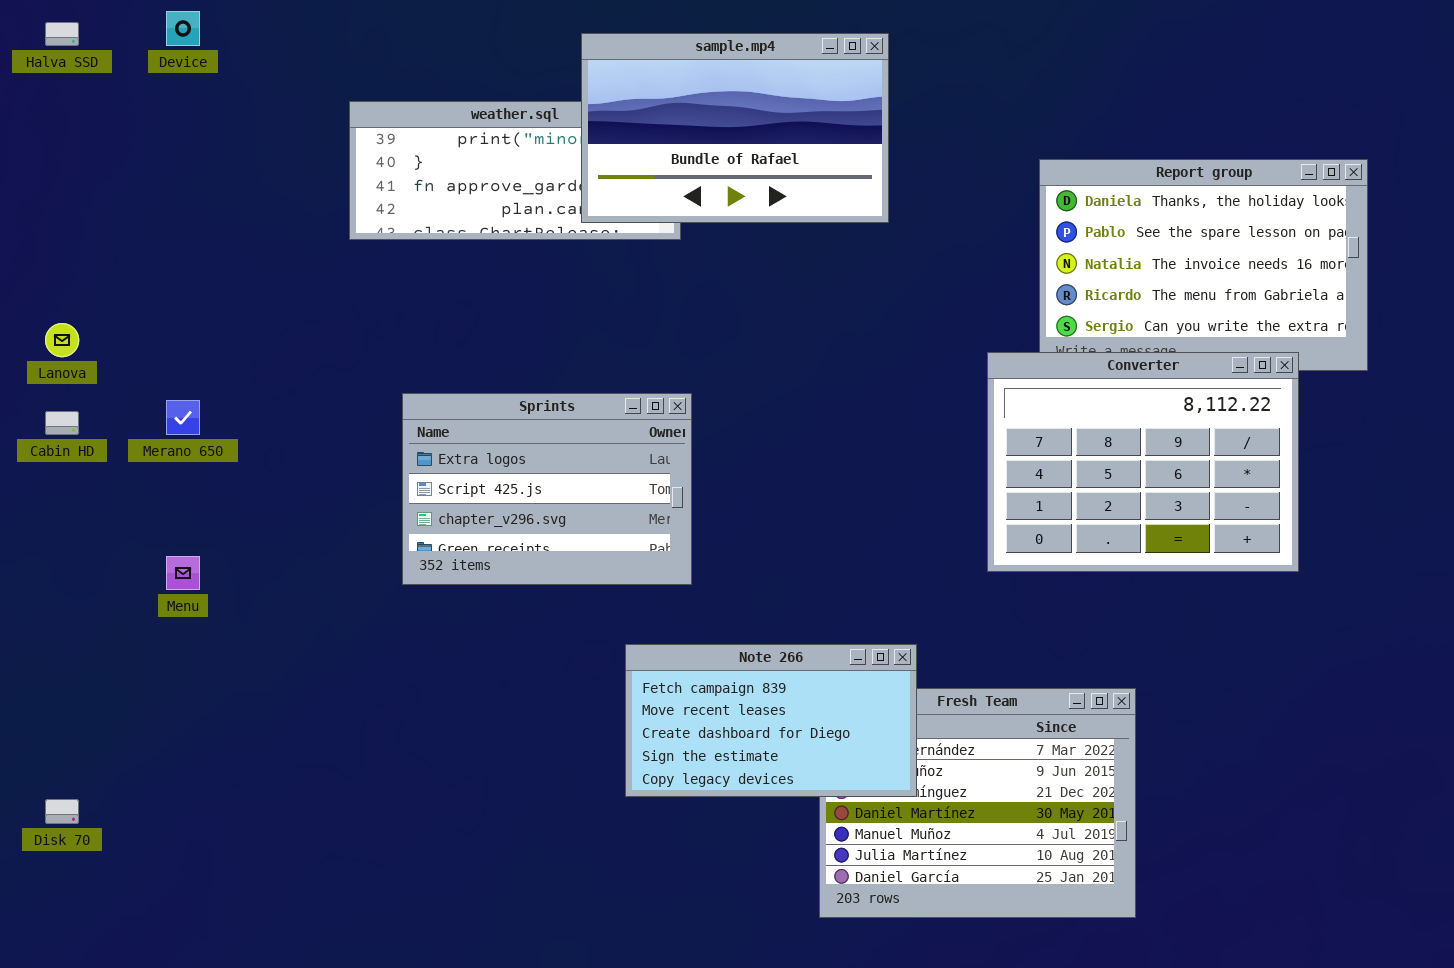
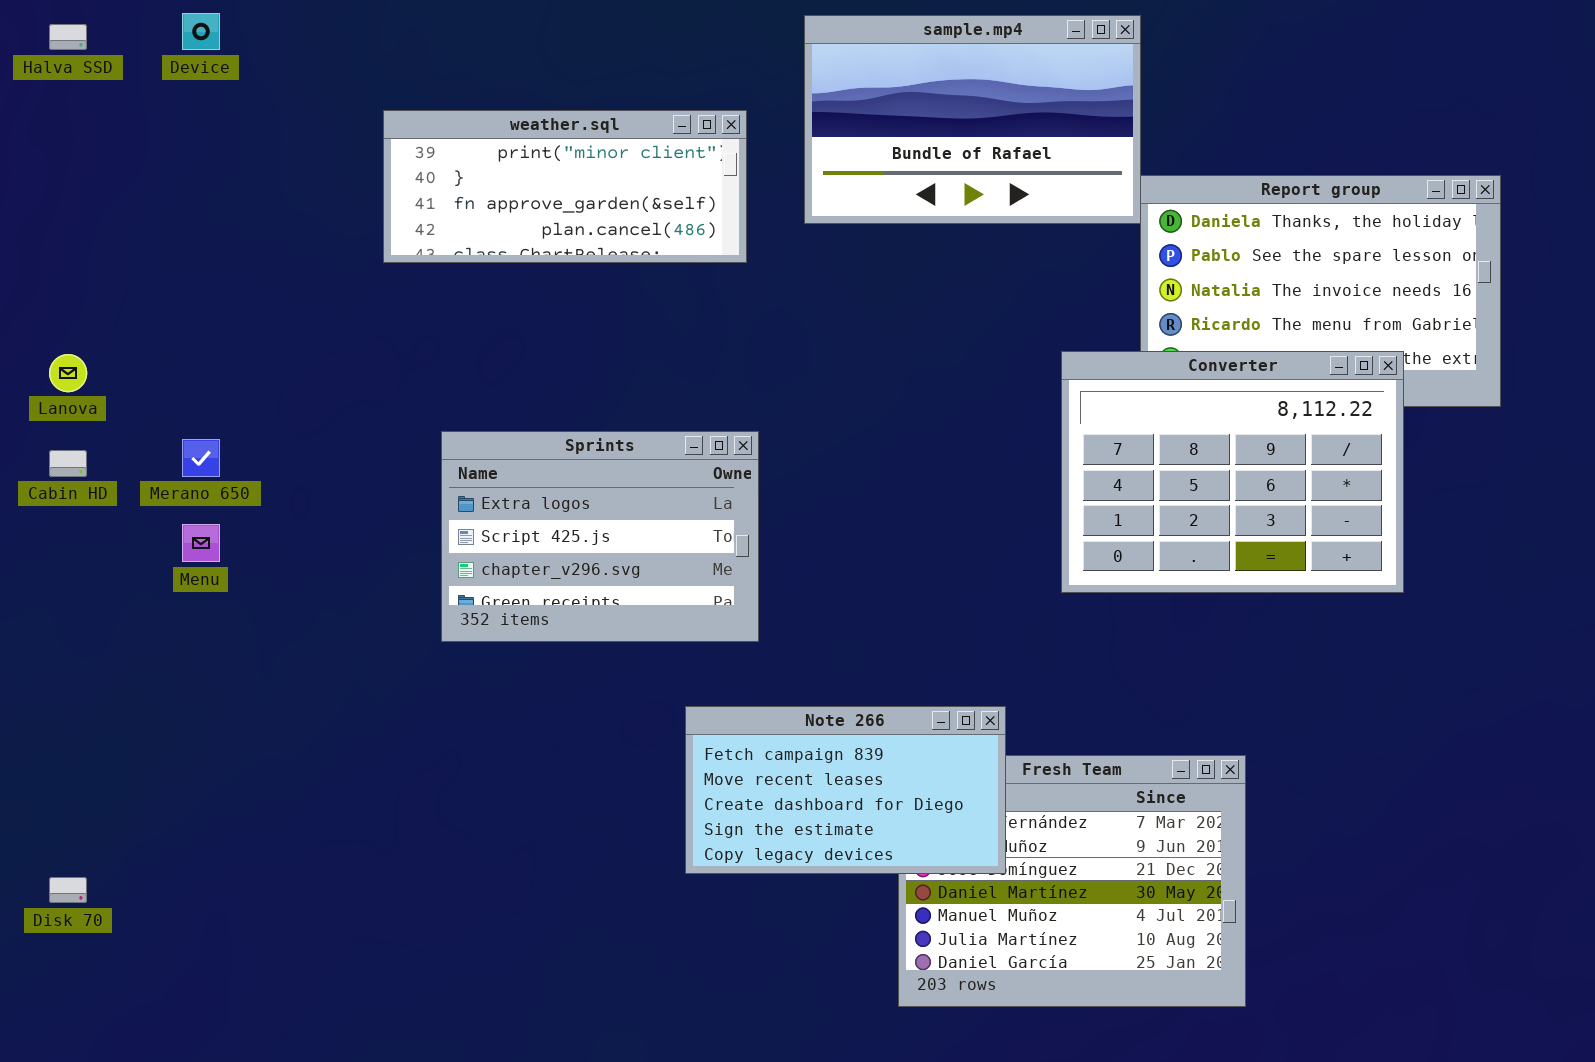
sample.mp4: [581,33,889,223] -> [804,15,1141,224], moved
Converter: [987,352,1299,572] -> [1061,351,1404,593], moved
Menu: [166,556,200,590] -> [182,524,220,562], moved

